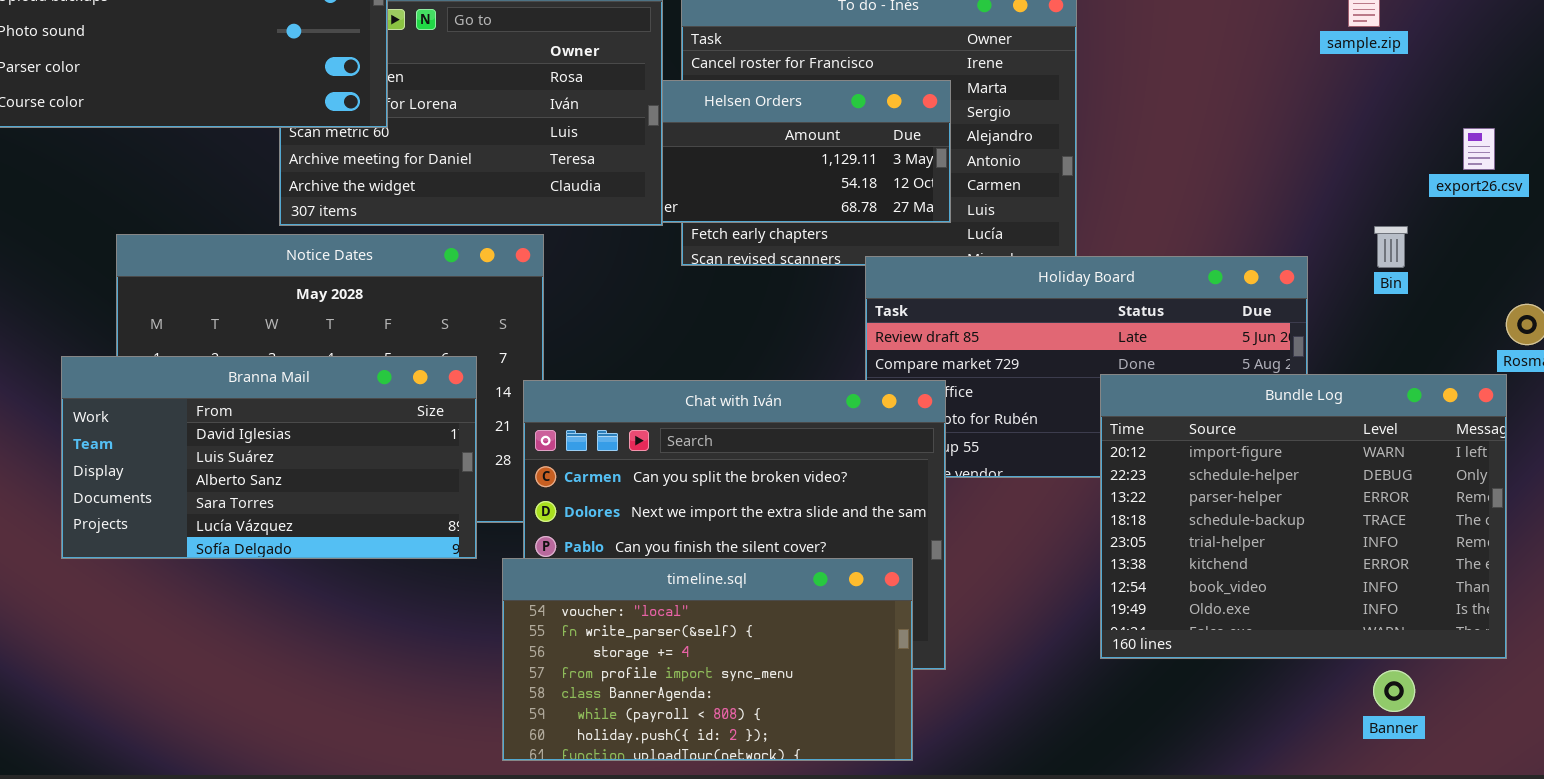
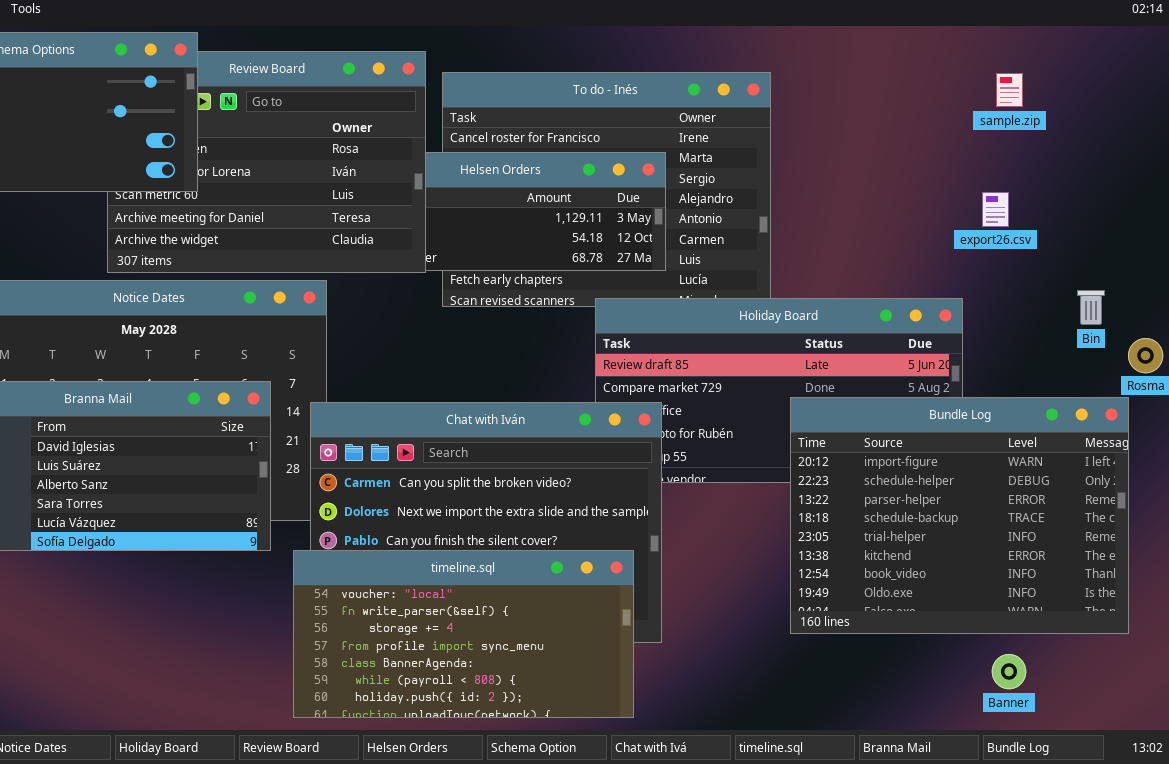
export26.csv: [1463,128,1495,170] -> [982,192,1009,227], moved
Bin: [1374,226,1408,268] -> [1077,290,1105,325], moved
Banner: [1373,670,1415,712] -> [992,654,1026,689], moved

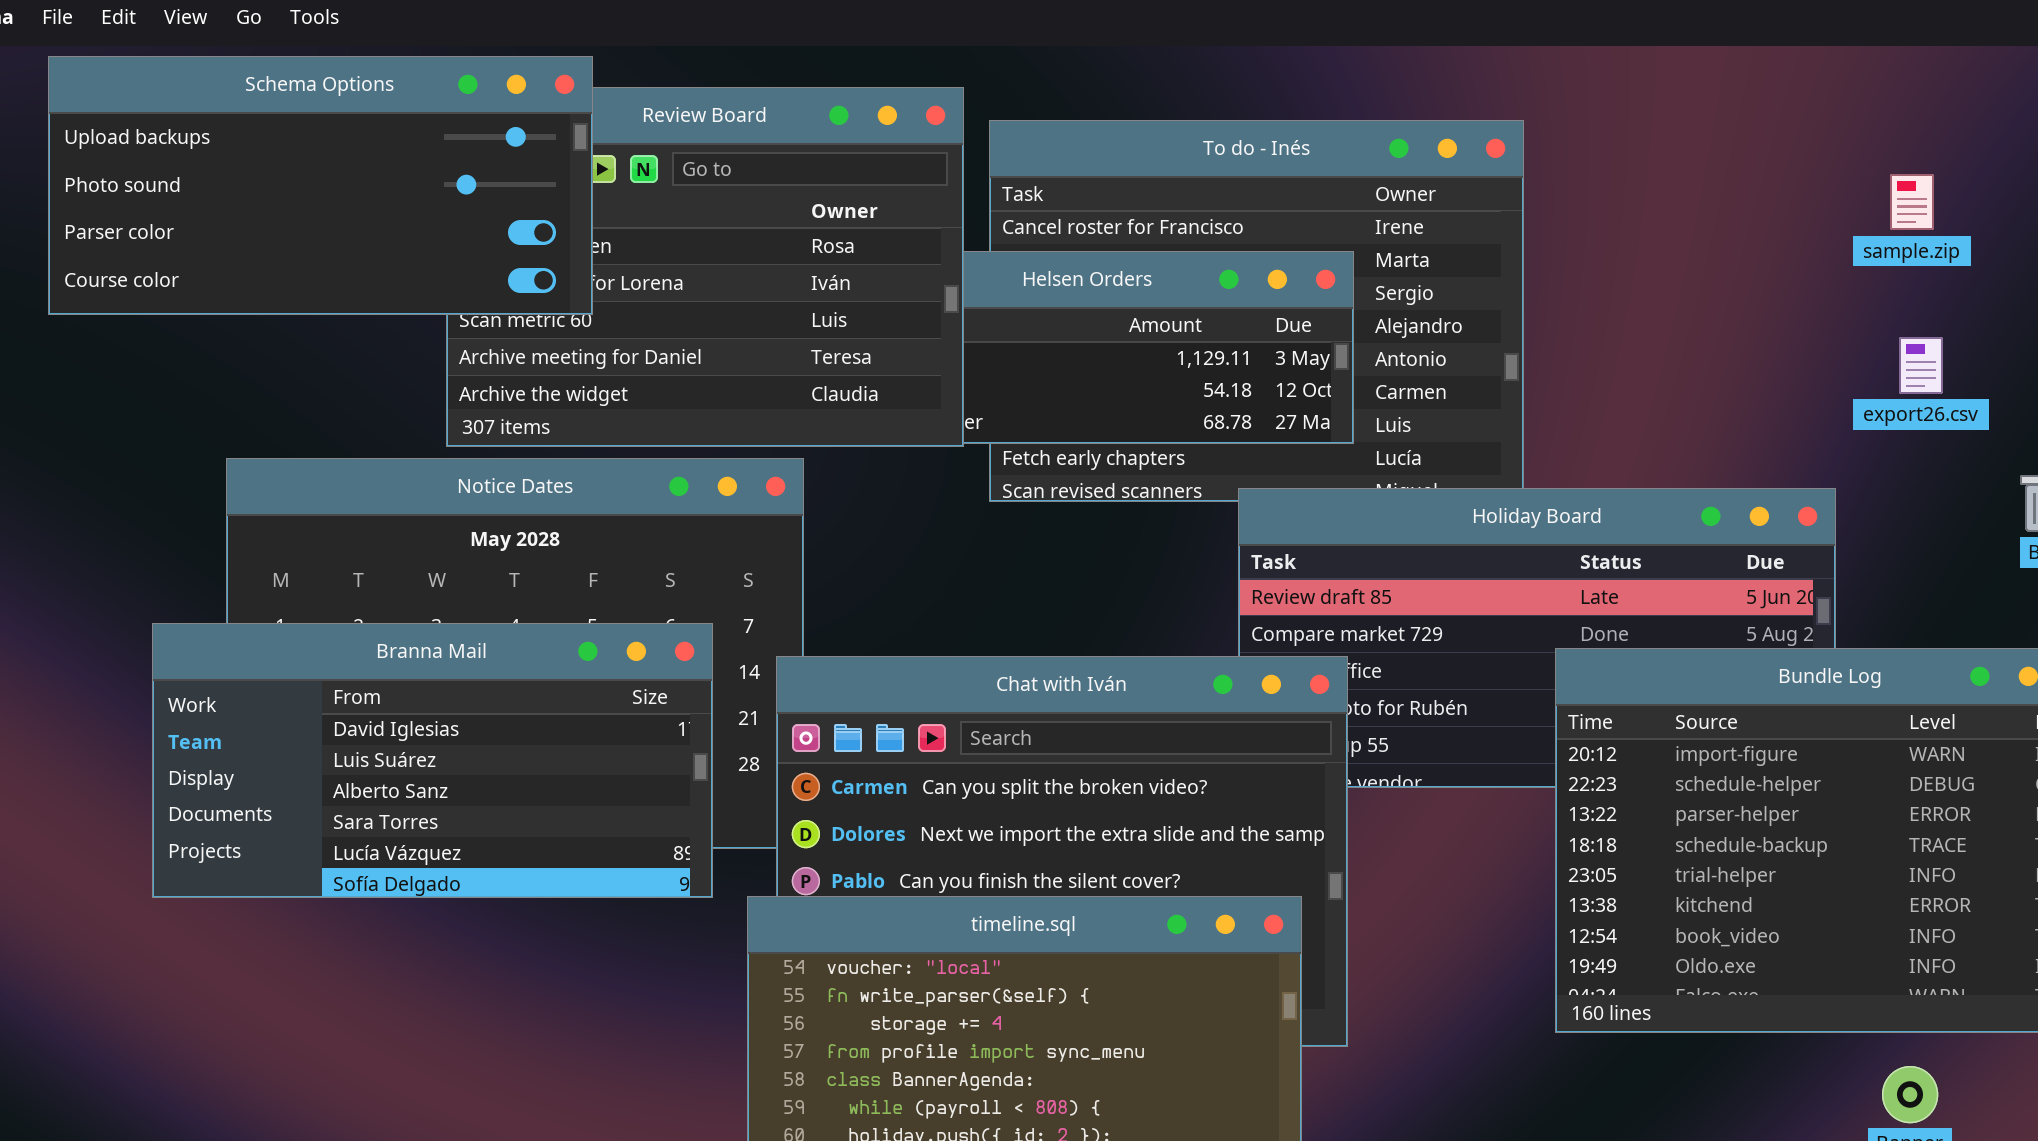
sample.zip: [996,73,1023,107] -> [1890,174,1934,230], moved
export26.csv: [982,192,1009,227] -> [1899,337,1943,394], moved

